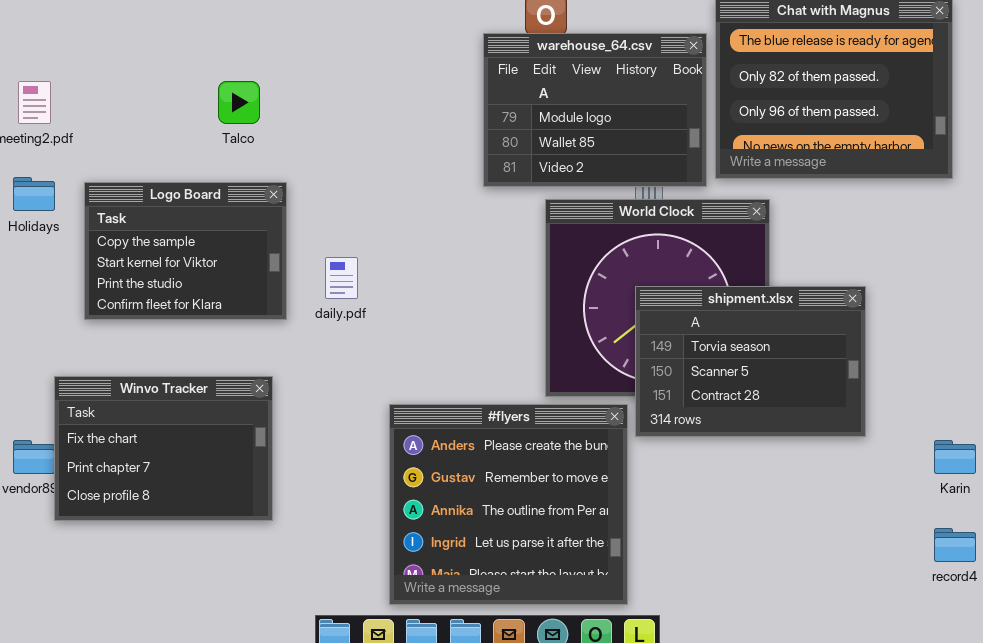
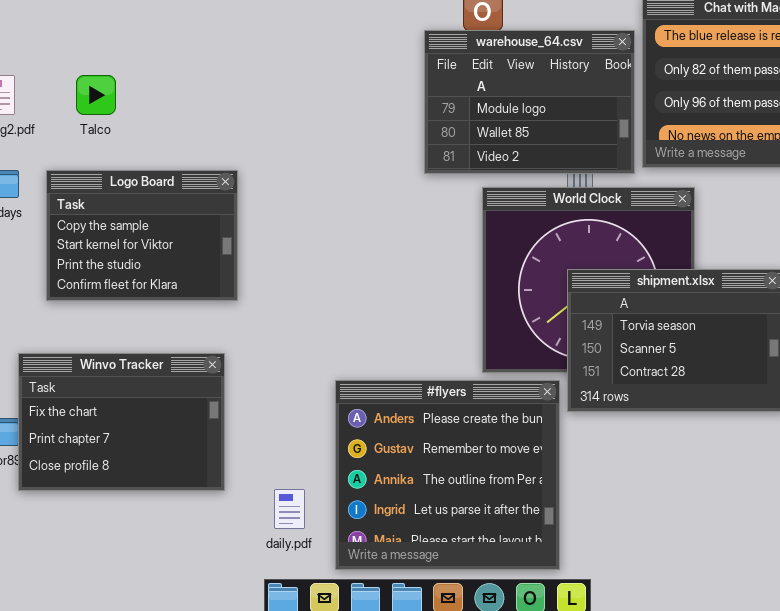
Talco: [218,81,260,124] -> [76,75,116,115], moved
daily.pdf: [325,257,358,299] -> [274,489,305,529], moved

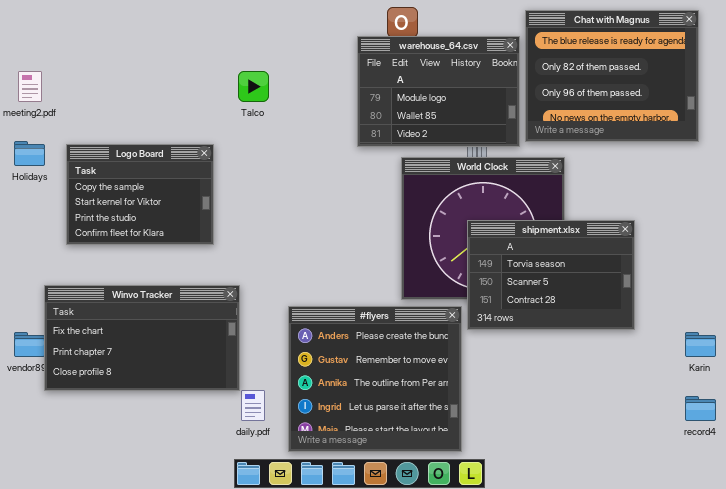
Talco: [76,75,116,115] -> [238,71,269,102], moved
Winvo Tracker: [18,353,225,491] -> [44,285,240,391], resized

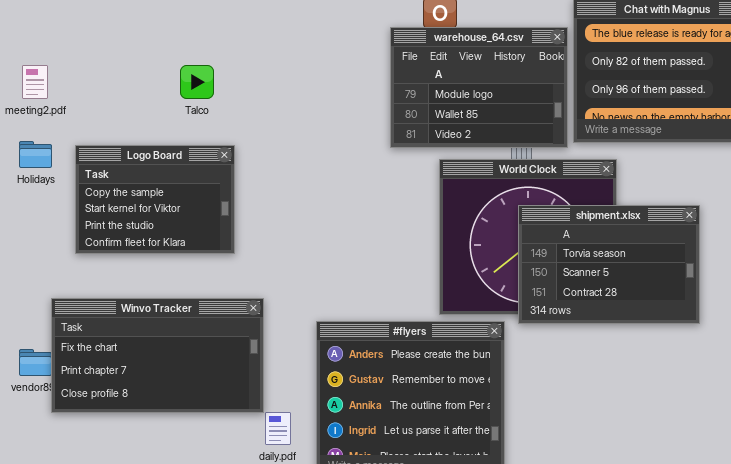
Talco: [238,71,269,102] -> [180,65,214,99], moved
shipment.xlsx: [467,220,635,330] -> [518,205,700,324], moved

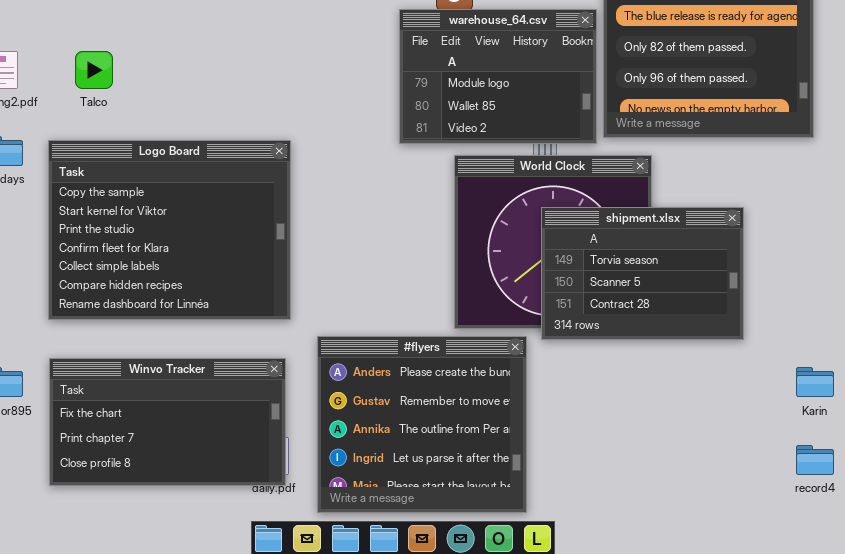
Talco: [180,65,214,99] -> [75,51,113,89], moved
Logo Board: [75,145,235,254] -> [48,140,291,320], resized
Winvo Tracker: [51,298,264,413] -> [49,358,286,486], moved

